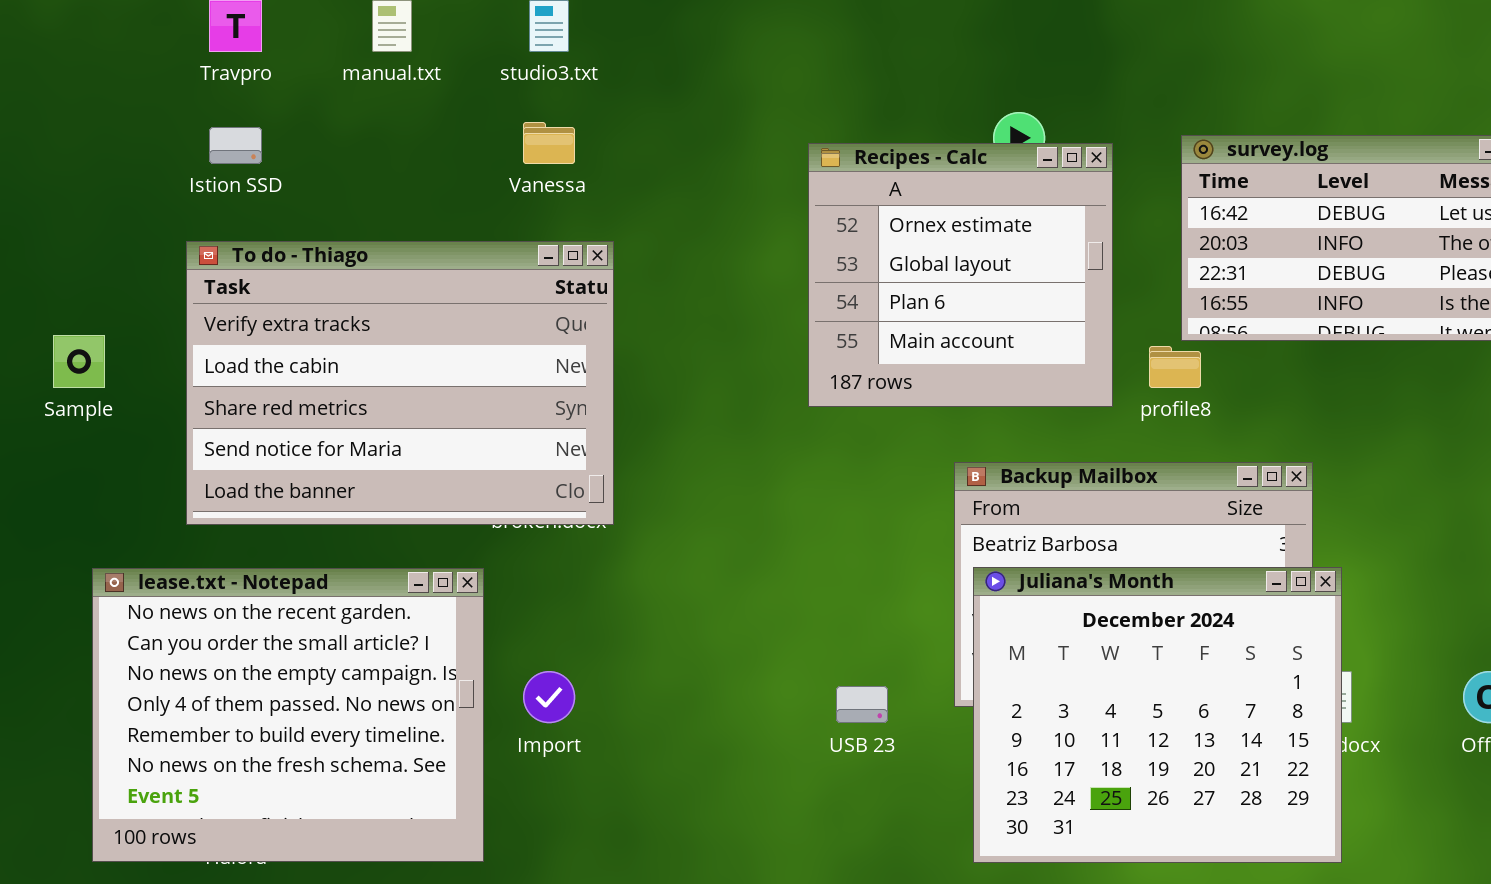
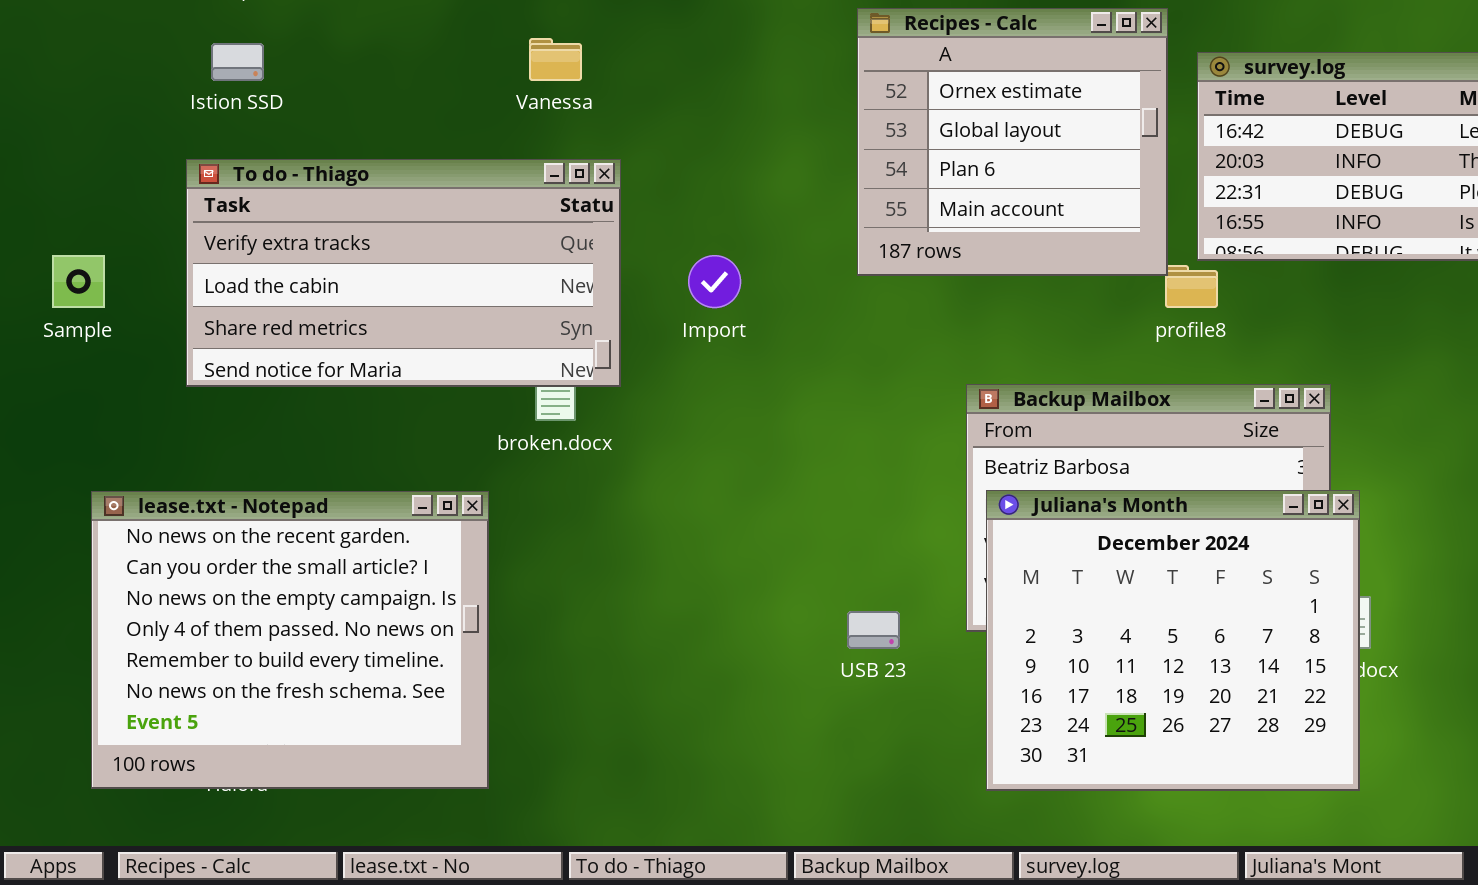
Recipes - Calc: [808,143,1113,407] -> [857,8,1168,276], moved
To do - Thiago: [186,241,614,525] -> [186,159,621,387], resized
Import: [523,671,575,723] -> [688,255,741,308], moved

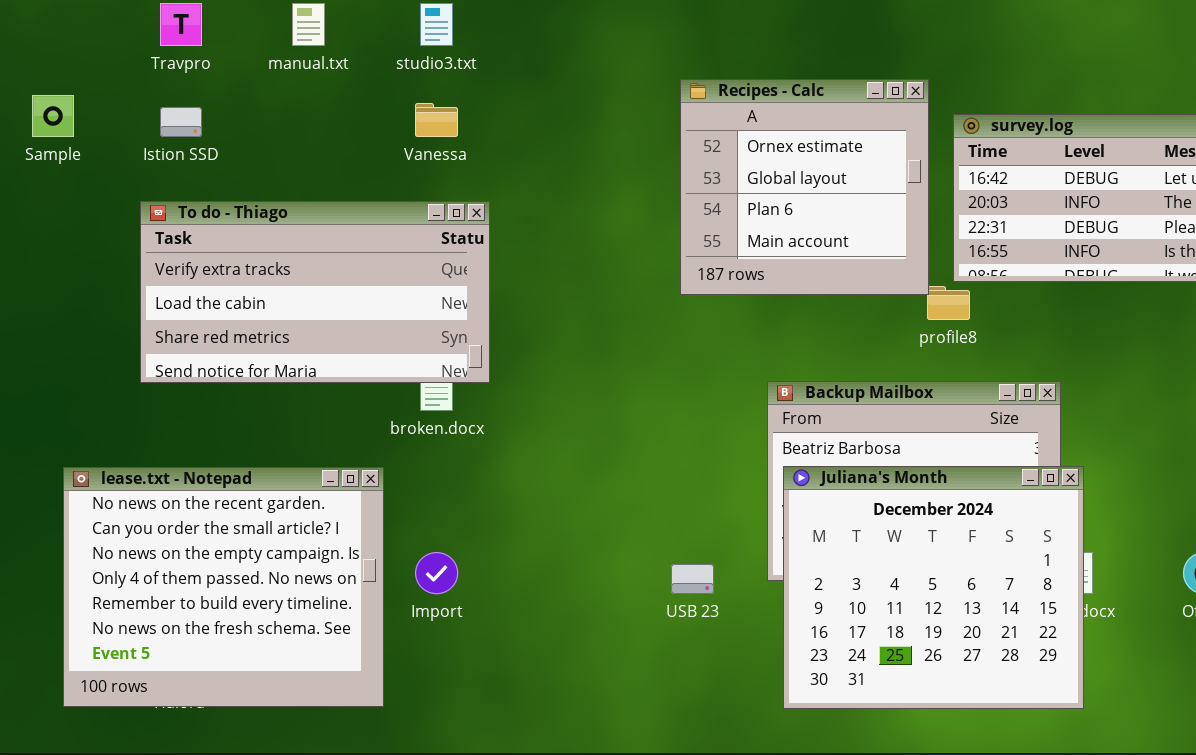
Sample: [52,255,105,308] -> [32,95,74,137], moved
Import: [688,255,741,308] -> [415,552,458,594], moved

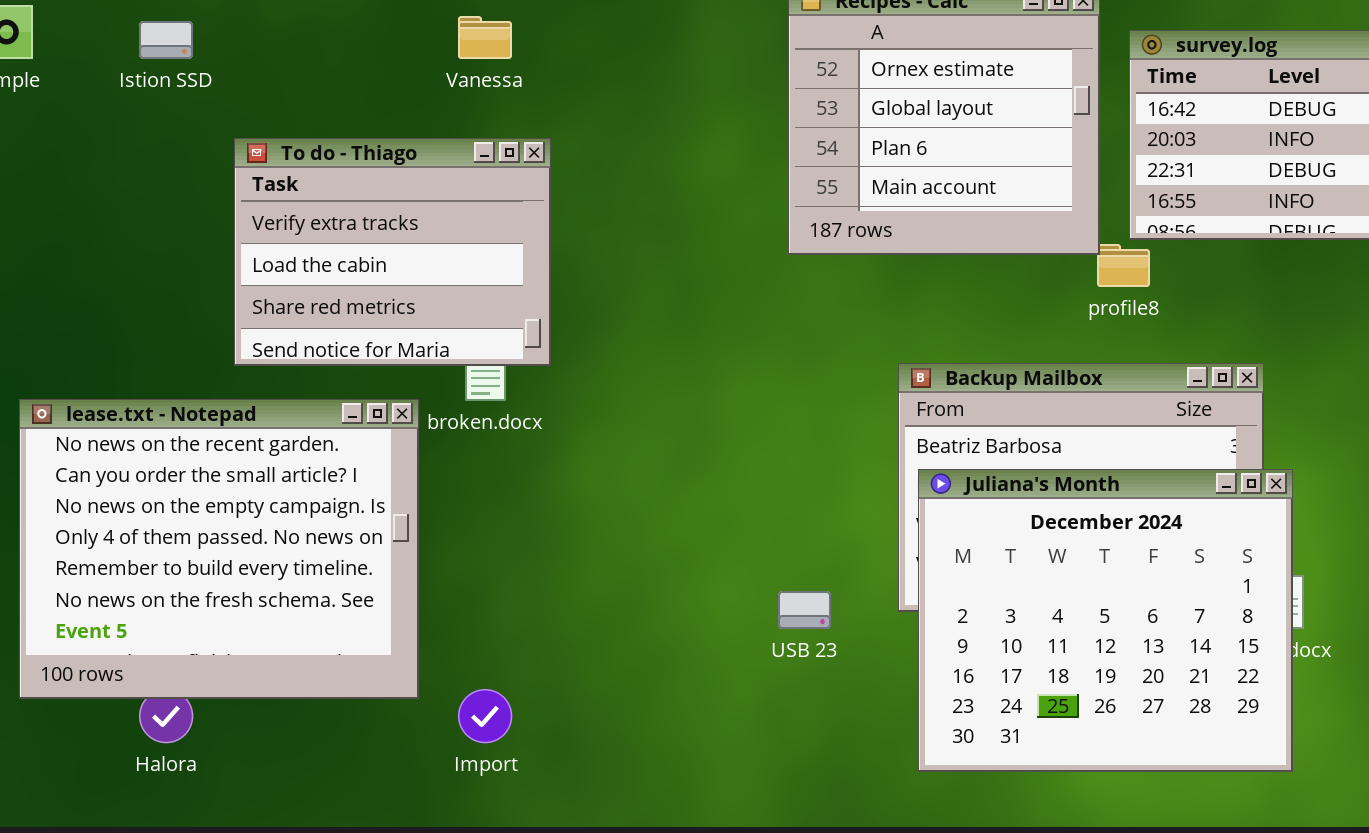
To do - Thiago: [140,201,490,383] -> [234,138,551,366], resized
lease.txt - Notepad: [63,467,384,707] -> [19,399,419,699], moved
Import: [415,552,458,594] -> [458,689,512,743], moved

